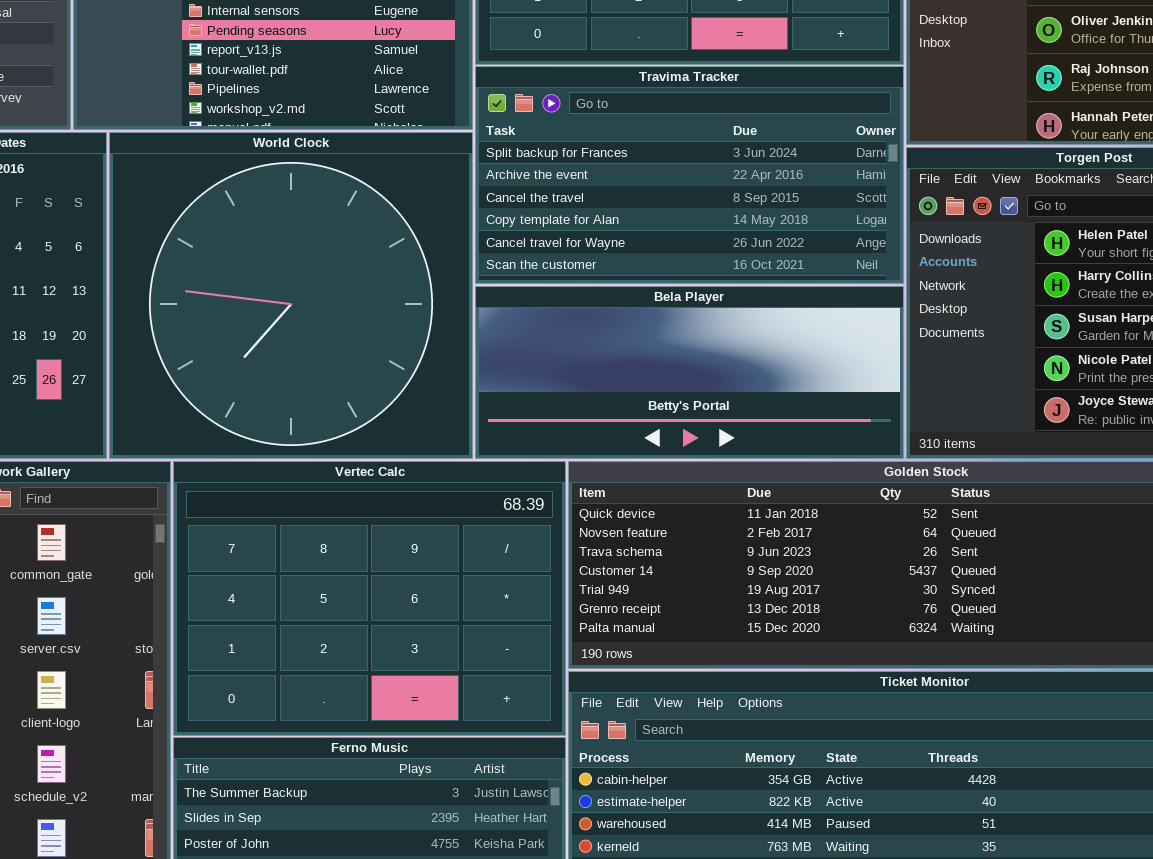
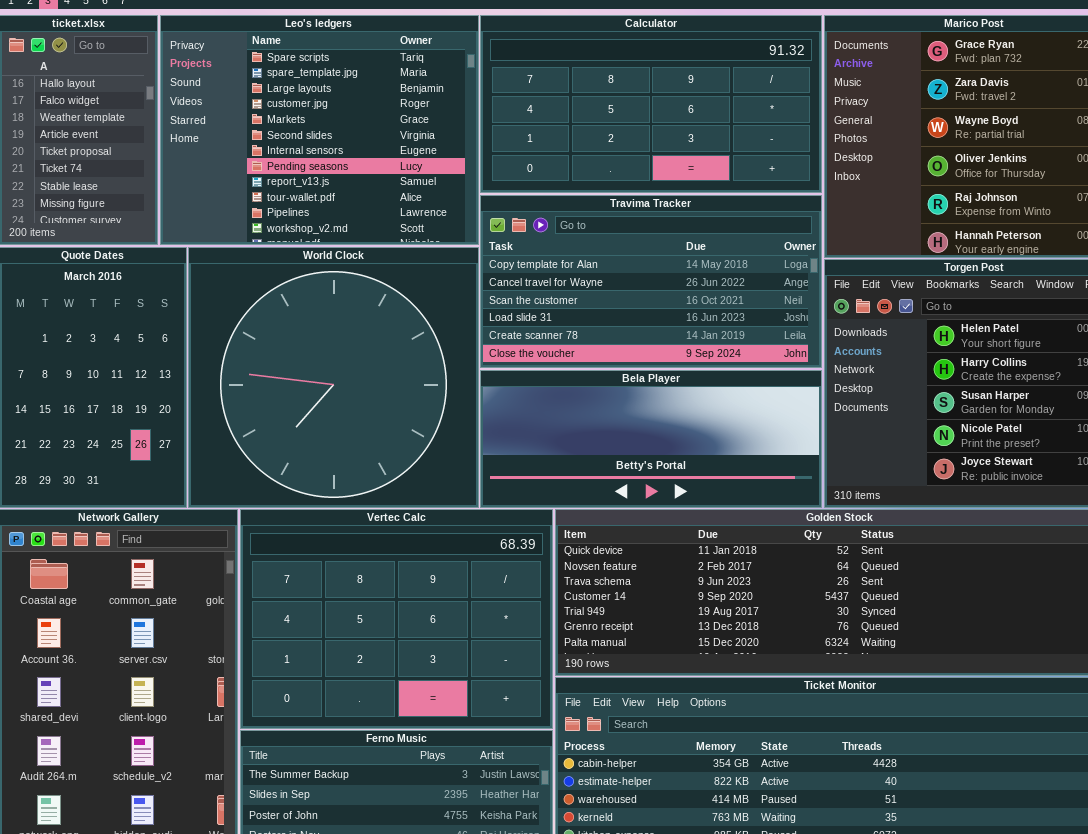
Travima Tracker: [475,66,904,284] -> [480,195,822,368], scrolled down 3 rows

